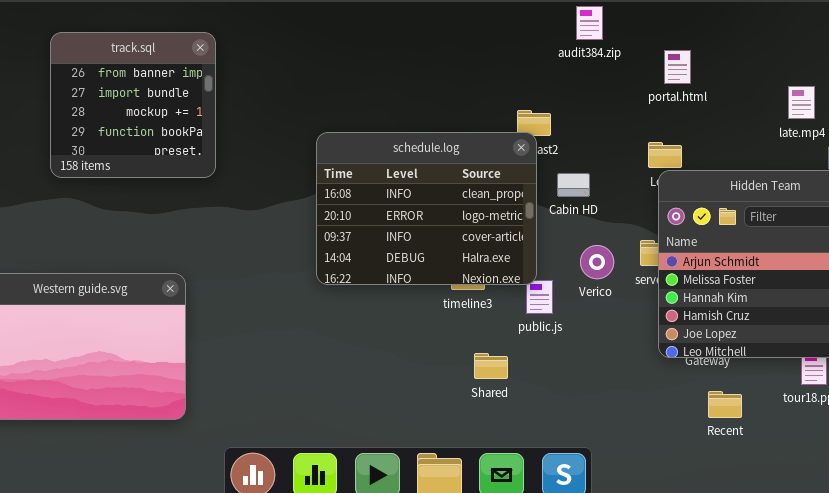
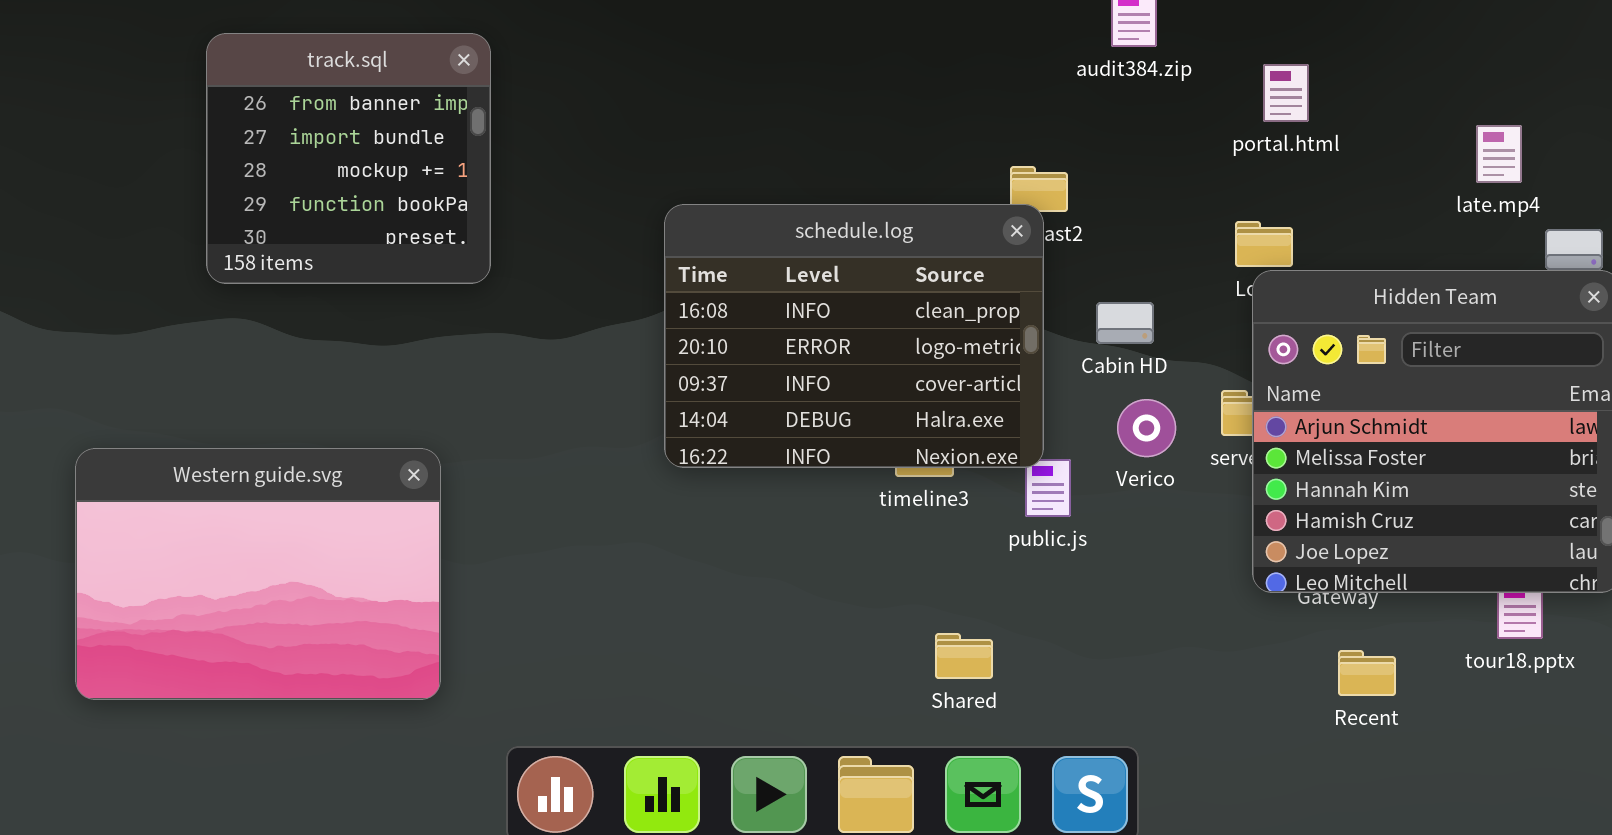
Cabin HD: [557,173,590,197] -> [1096,302,1154,344], moved
Shared: [474,353,508,379] -> [935,633,993,679], moved

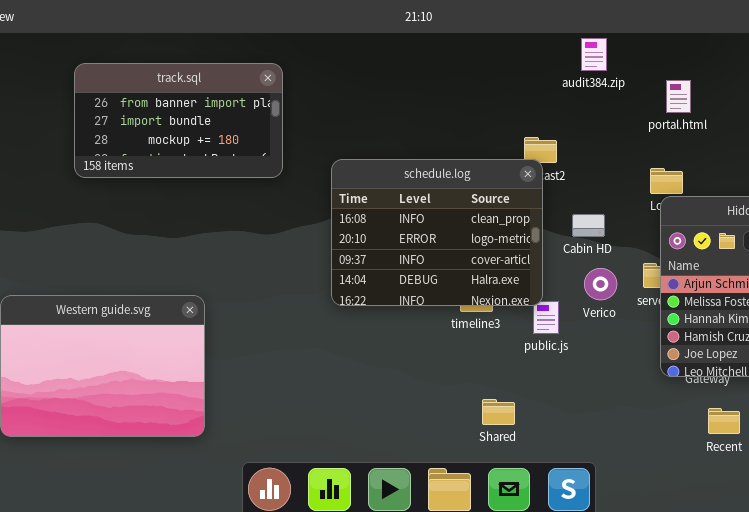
track.sql: [206,33,491,284] -> [74,63,283,178], resized

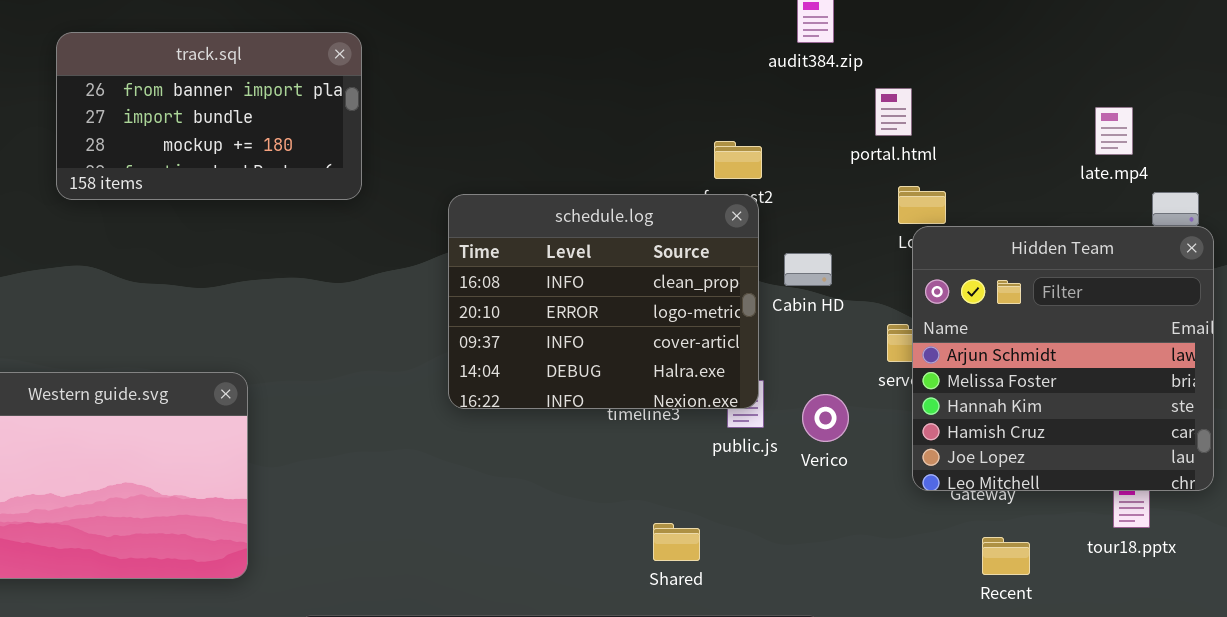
portal.html: [666,80,691,113] -> [875,88,912,136], moved
schedule.log: [331,159,543,306] -> [448,194,759,409], moved
Verico: [584,268,617,300] -> [802,394,849,442], moved

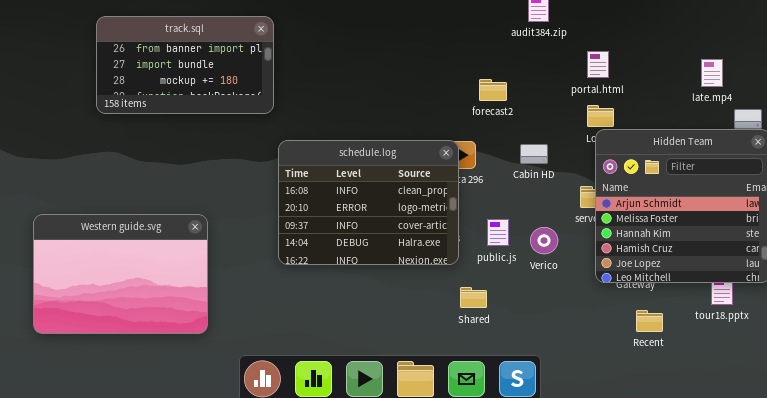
portal.html: [875,88,912,136] -> [587,51,609,78], moved
schedule.log: [448,194,759,409] -> [278,140,459,265], moved
Shared: [653,523,700,561] -> [460,287,487,308], moved

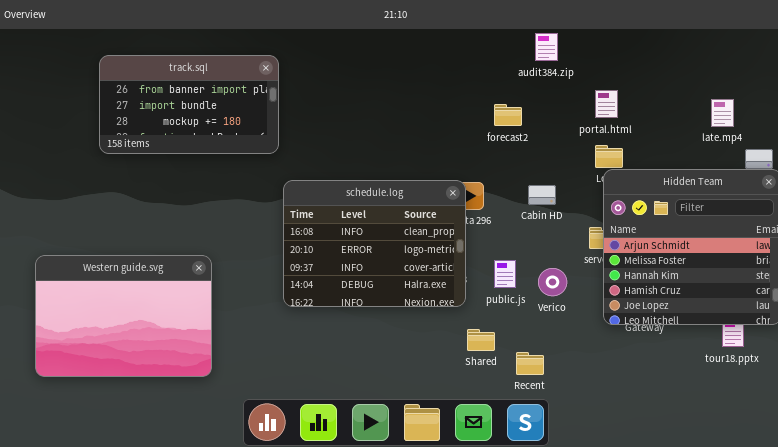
forecast2: [479,79,507,101] -> [494,104,522,126], moved
Recent: [636,310,663,332] -> [516,352,544,375], moved

